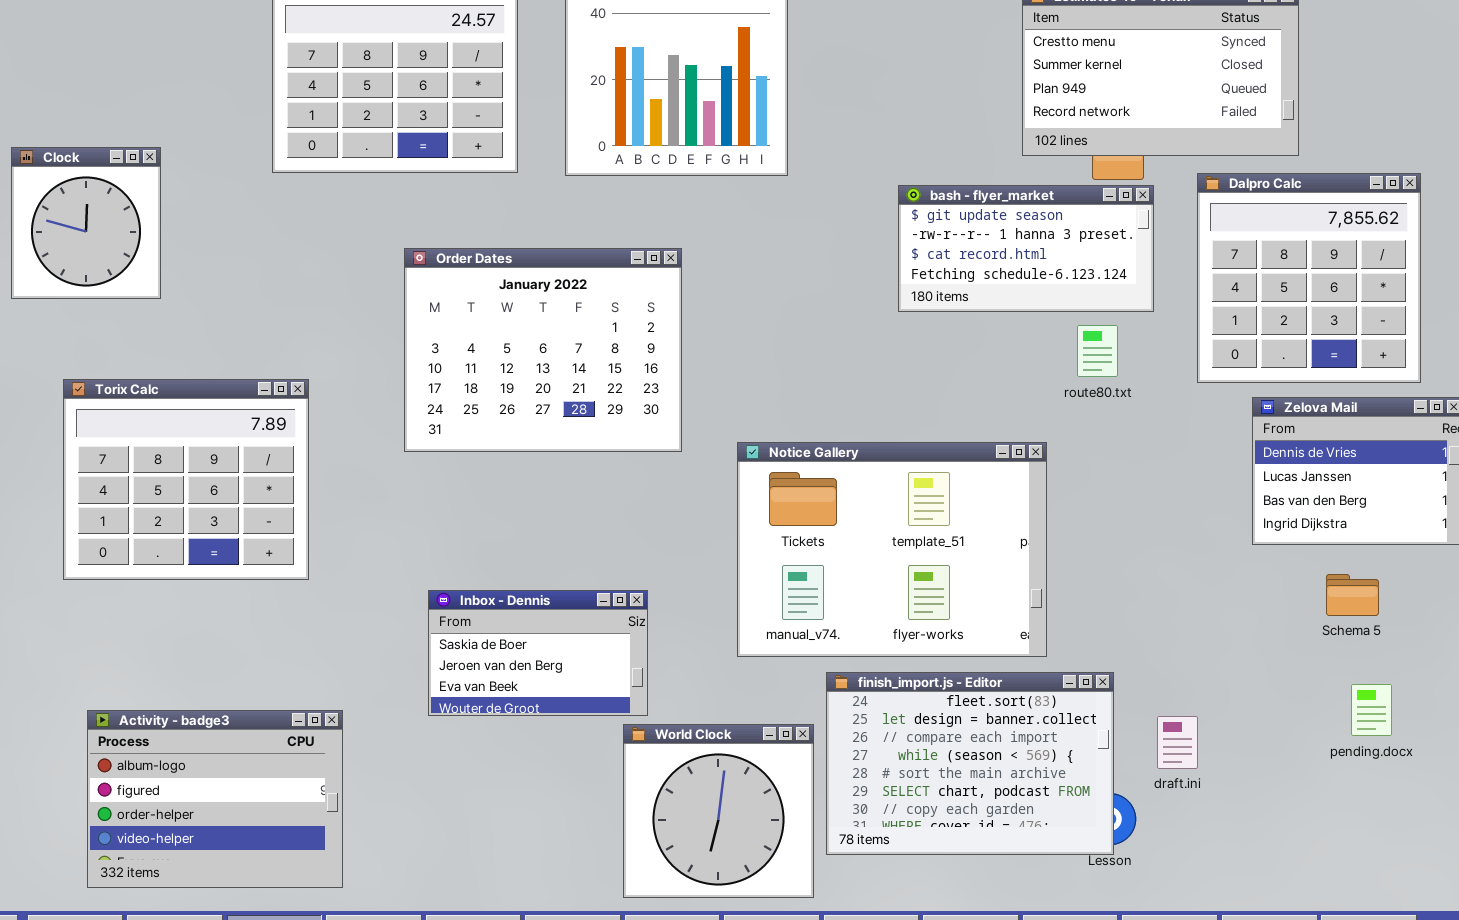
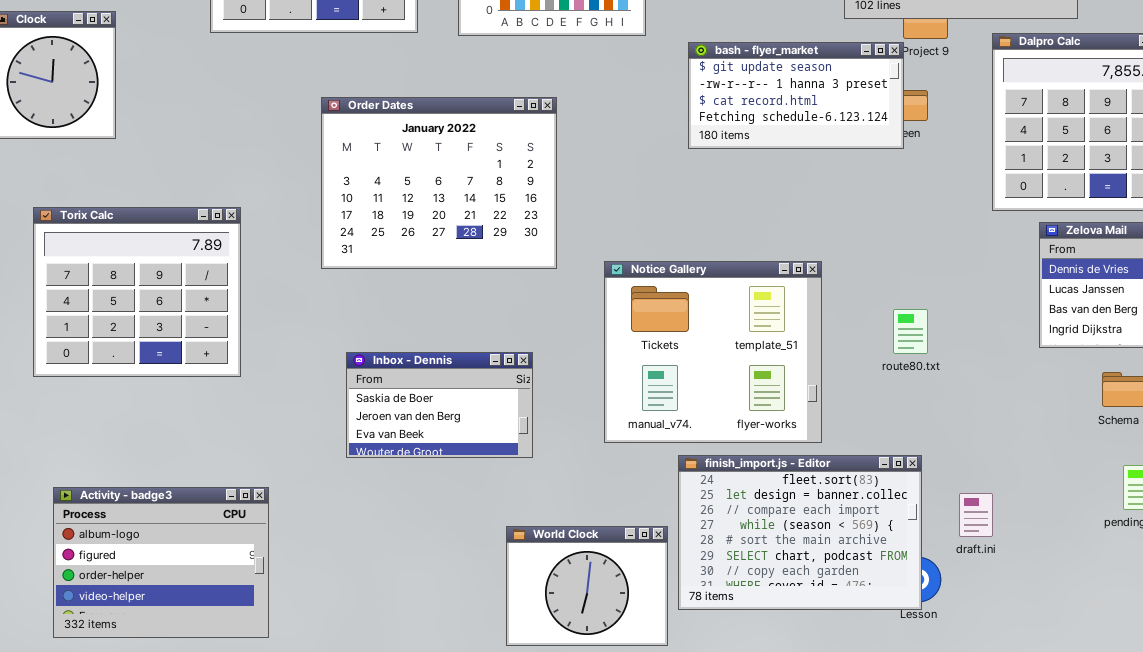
bash - flyer_market: [898,185,1154,312] -> [688,42,904,149], moved
route80.txt: [1077,325,1118,377] -> [893,309,928,354], moved
Notice Gallery: [737,442,1047,657] -> [604,261,822,443], resized
Inbox - Dennis: [428,590,648,716] -> [346,352,533,458], moved
World Clock: [623,724,814,898] -> [506,526,668,646], resized

